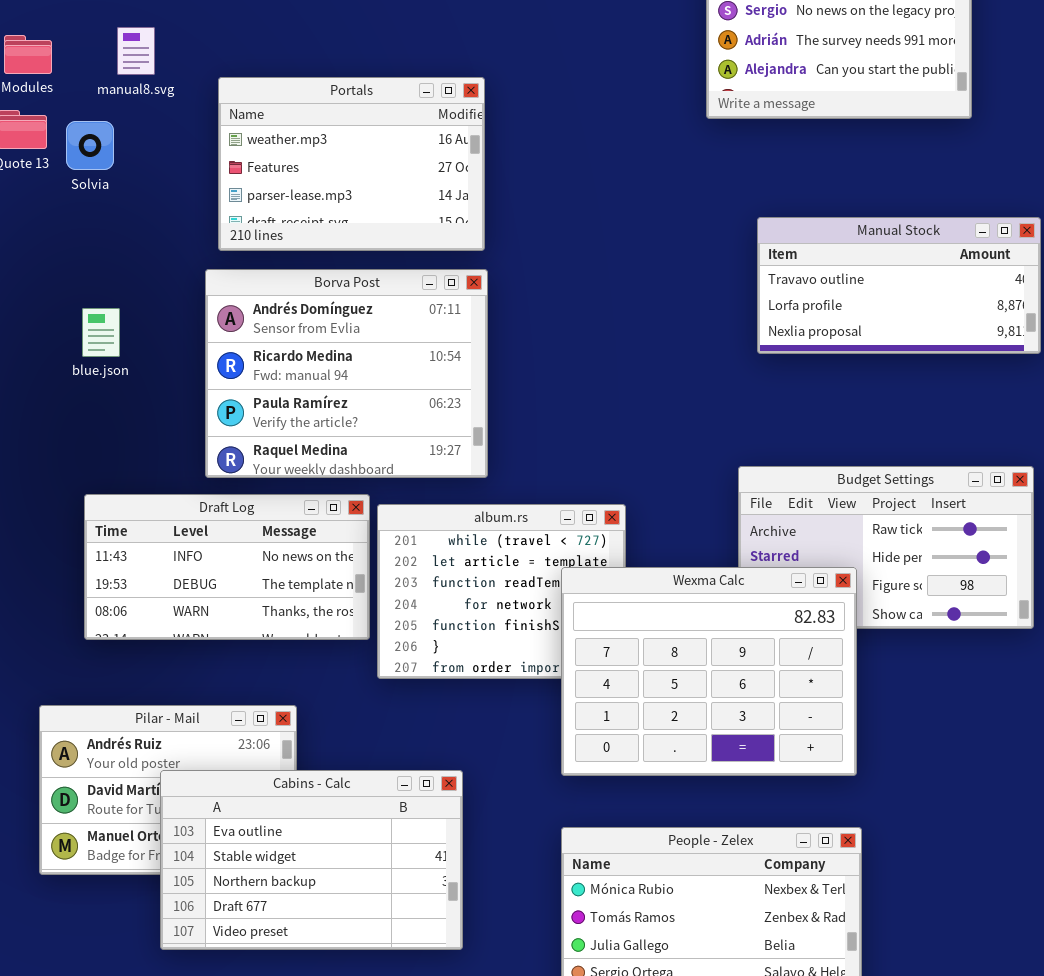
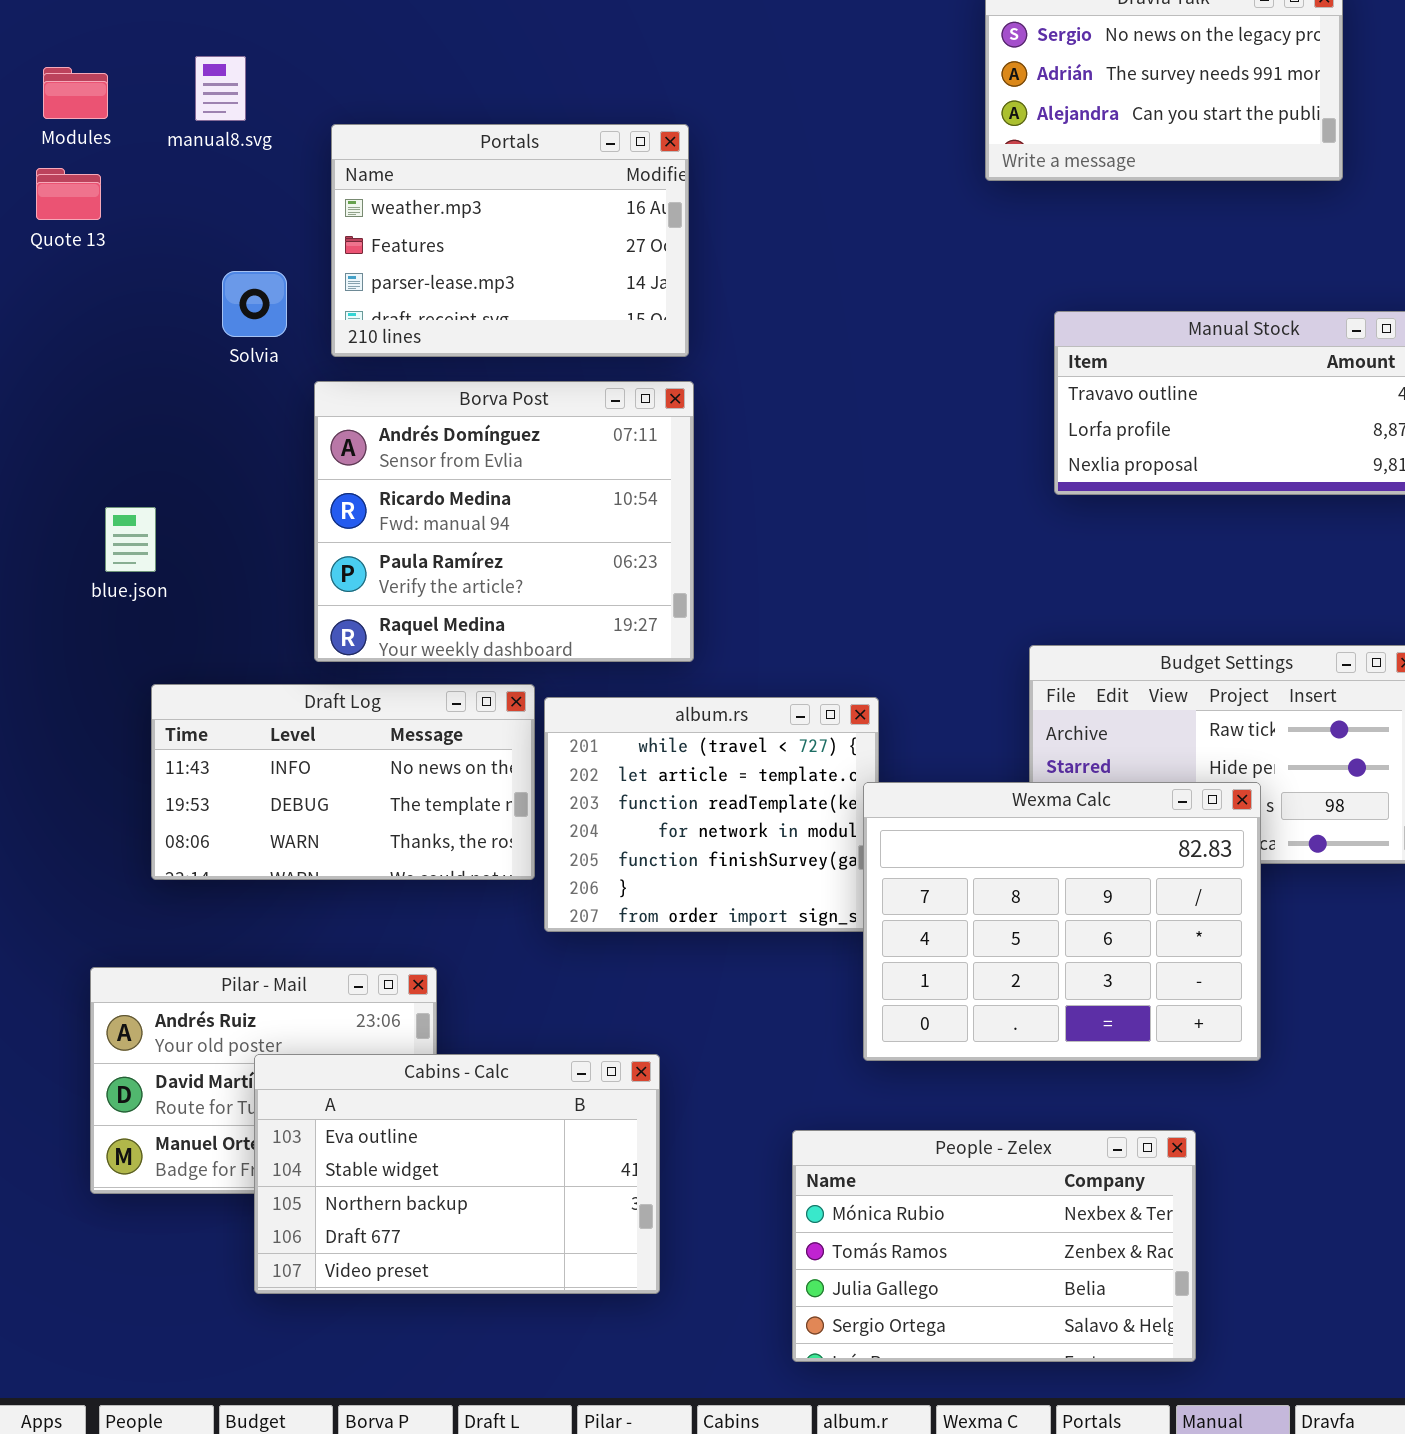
Solvia: [66,121,114,170] -> [222,271,287,337], moved
blue.json: [82,308,120,357] -> [105,507,156,572], moved
Wexma Calc: [561,567,857,776] -> [863,782,1261,1061], moved

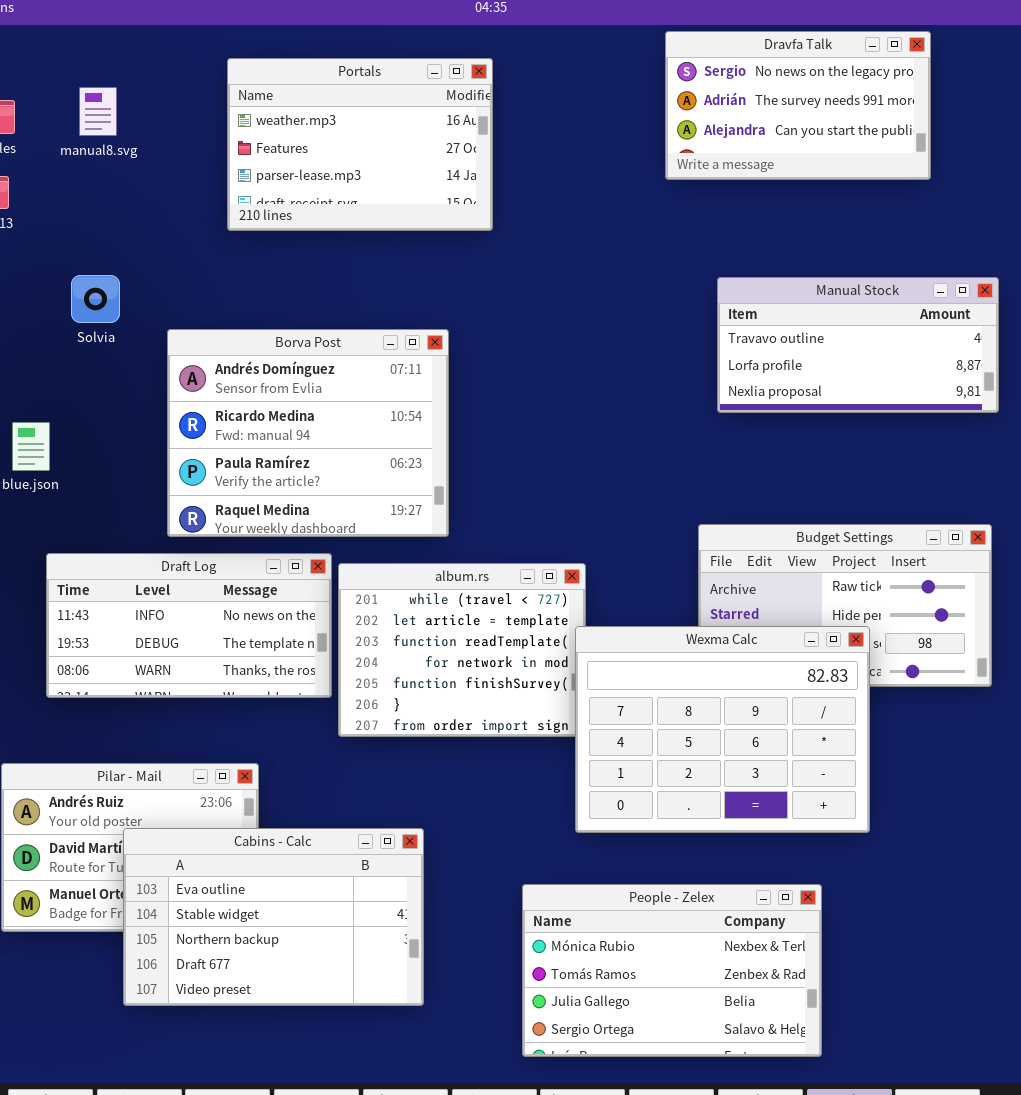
Portals: [331,124,689,357] -> [227,58,493,231], moved
Solvia: [222,271,287,337] -> [71,275,120,323], moved

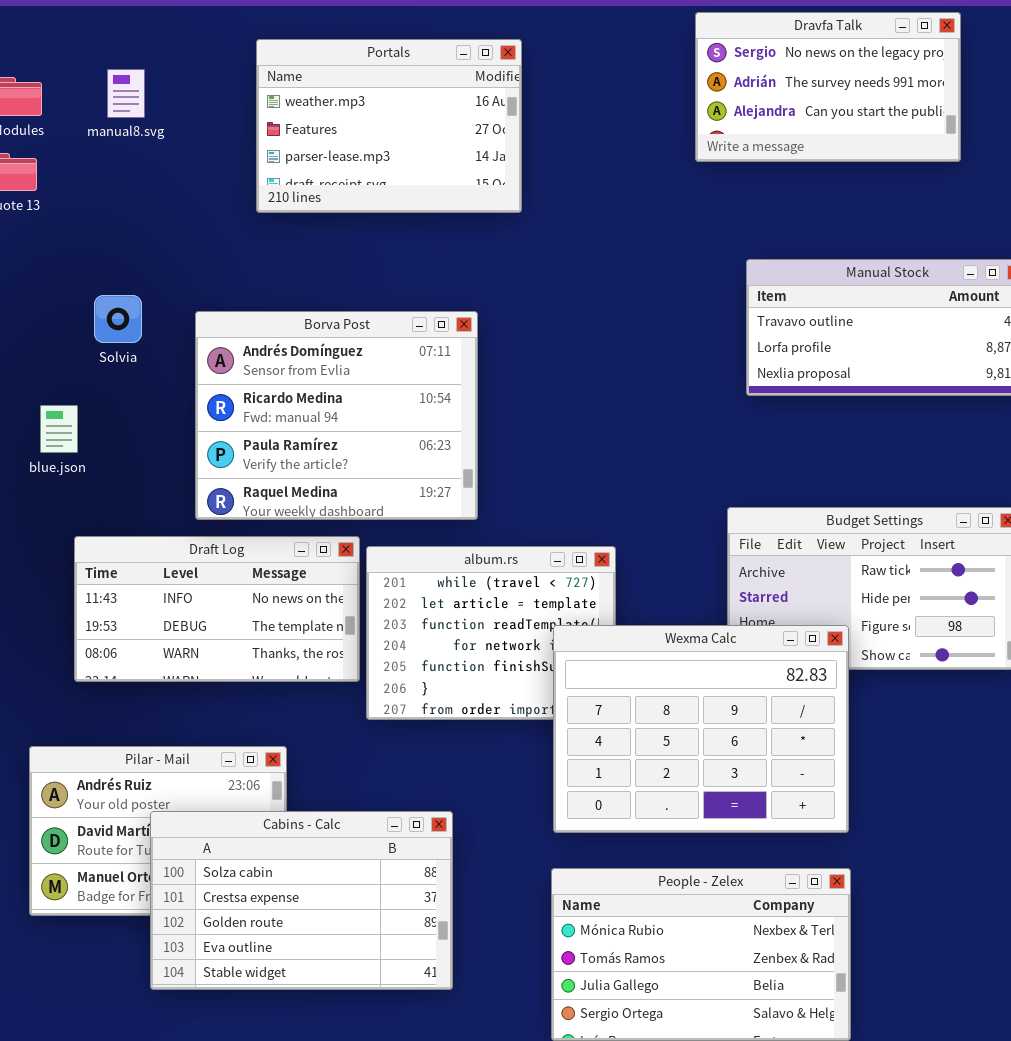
Solvia: [71,275,120,323] -> [94,295,142,343], moved
Wexma Calc: [575,626,870,833] -> [553,625,849,833], moved
Cabins - Calc: [123,828,424,1006] -> [150,811,453,990], scrolled up 3 rows

